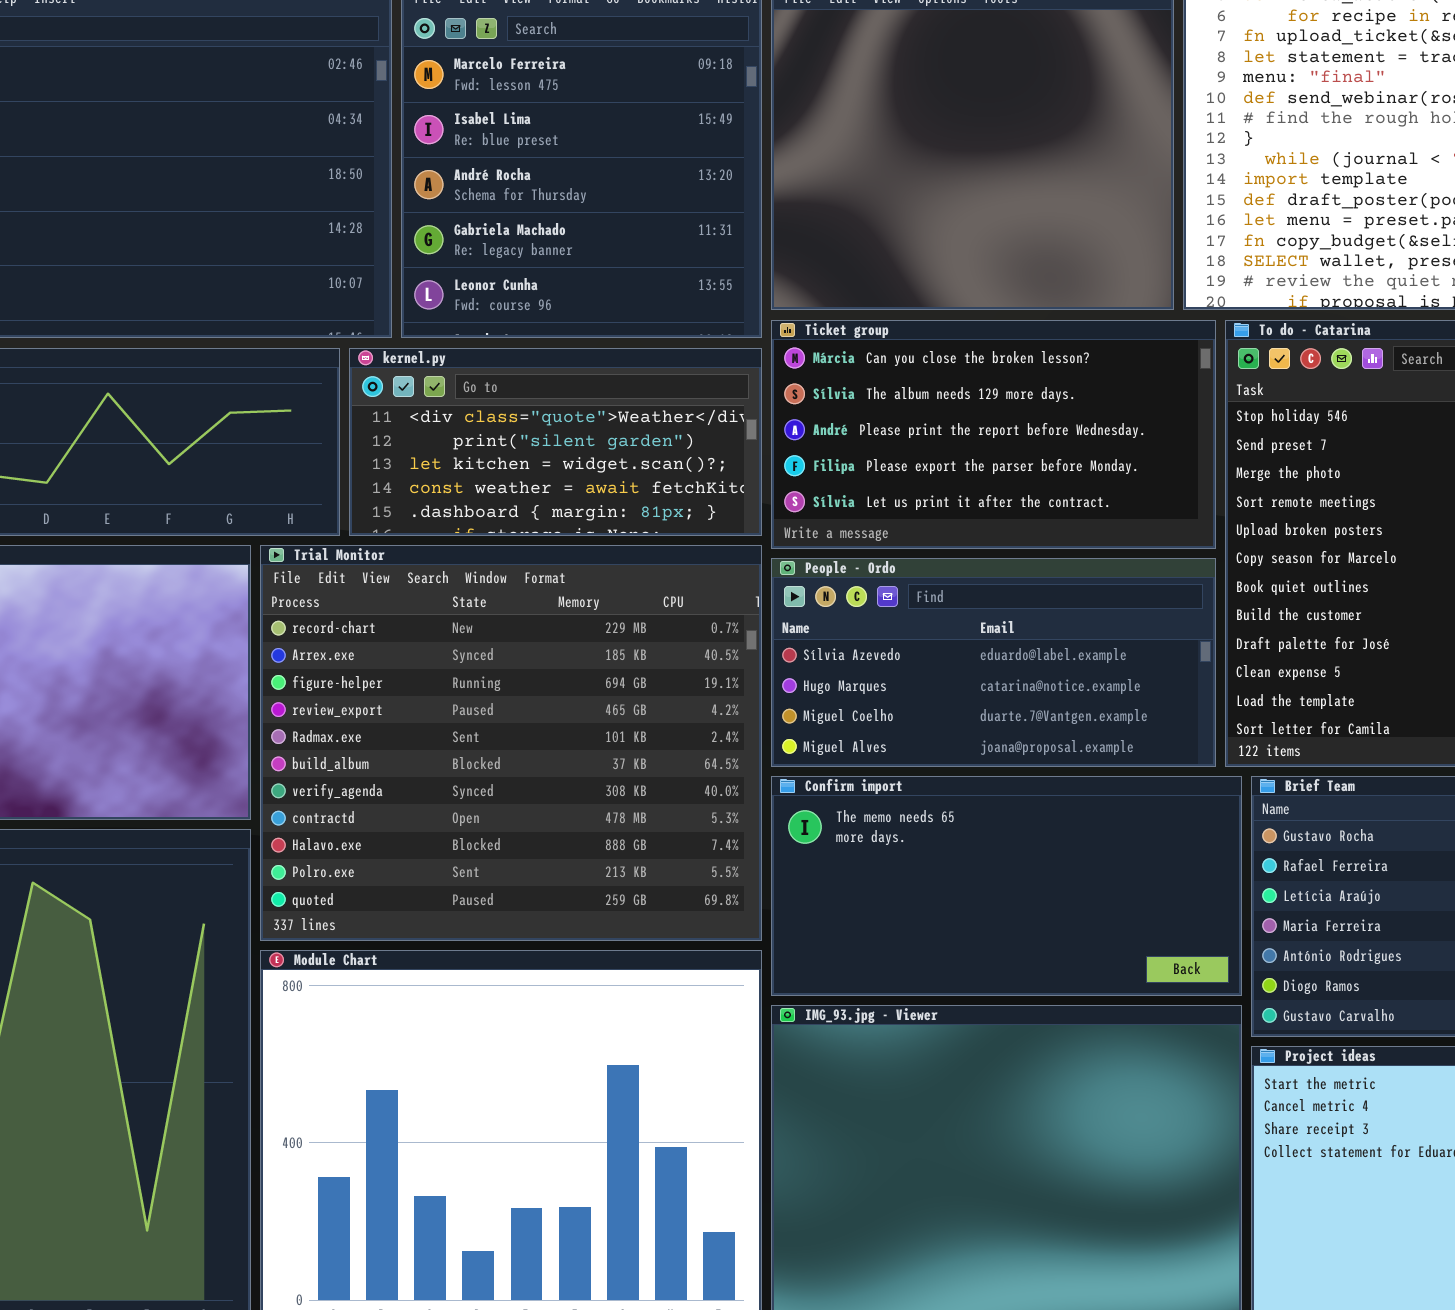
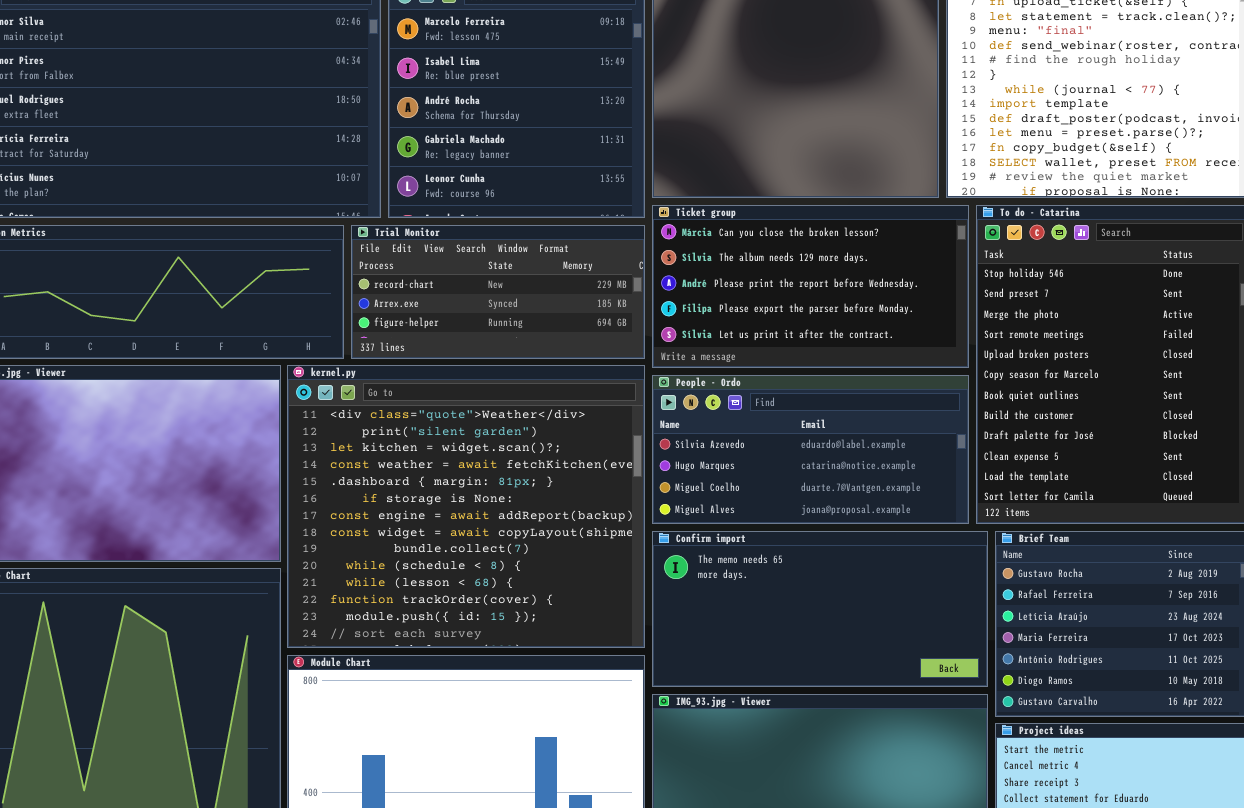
kernel.py: [349,348,762,536] -> [287,365,645,648], moved, resized
Trial Monitor: [260,545,762,941] -> [351,225,645,359], moved, resized

